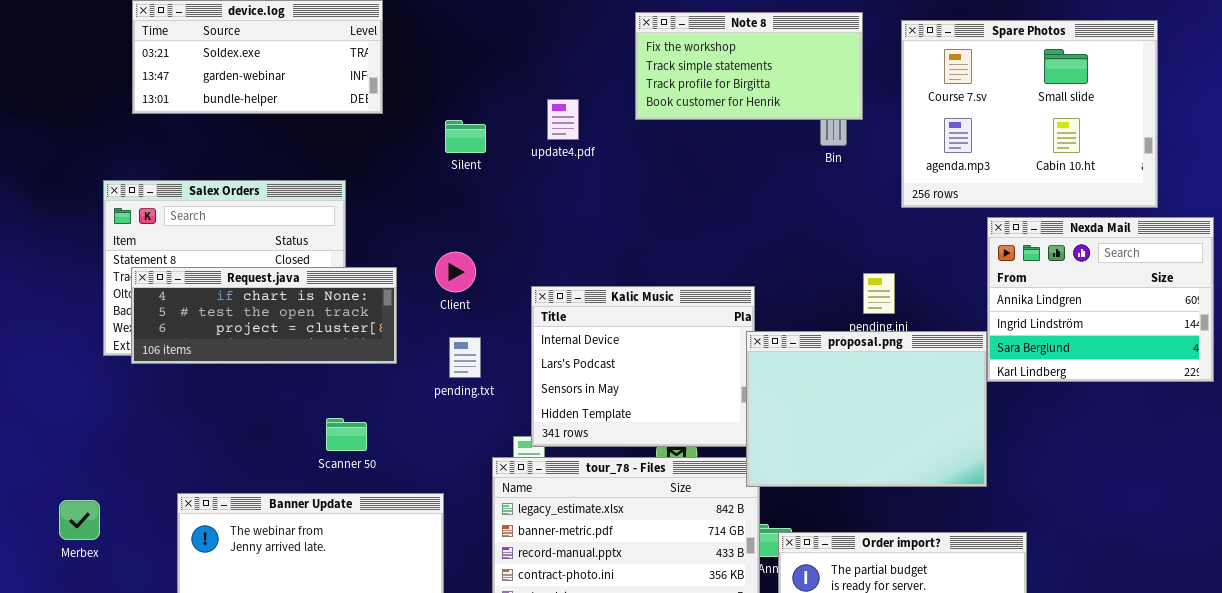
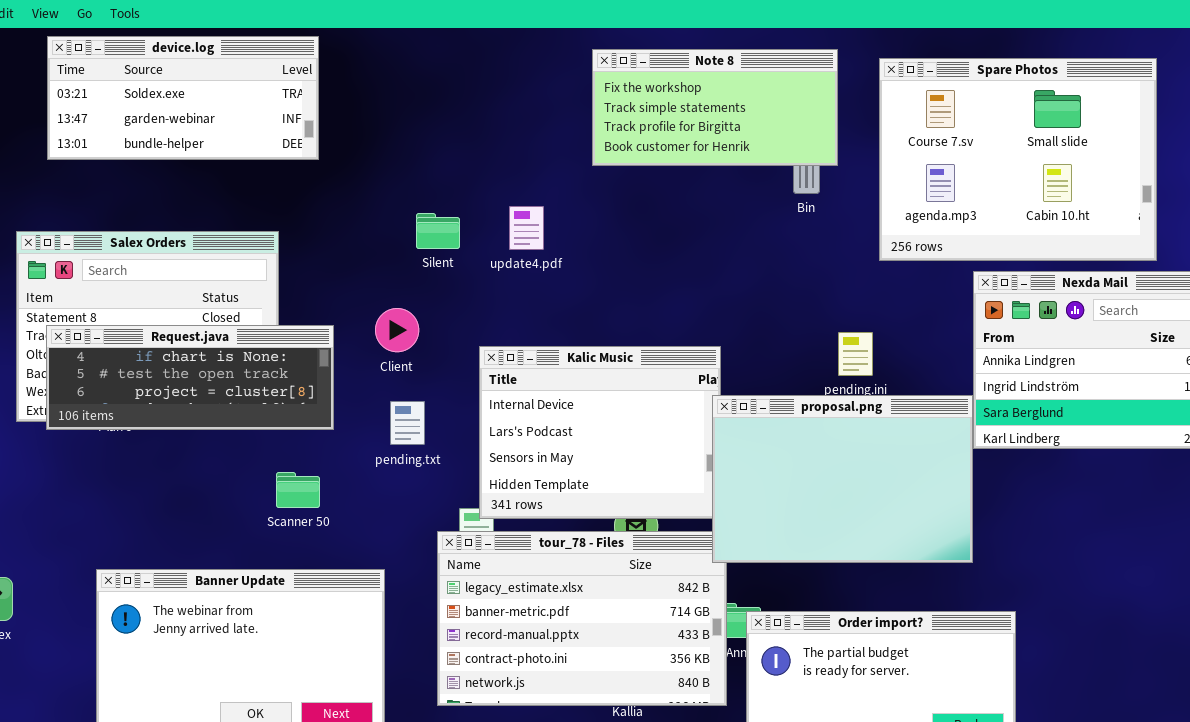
update4.pdf: [547,99,579,140] -> [509,206,544,250], moved
Silent: [445,120,486,153] -> [416,213,460,249], moved
Scanner 50: [326,418,367,451] -> [276,472,320,508], moved

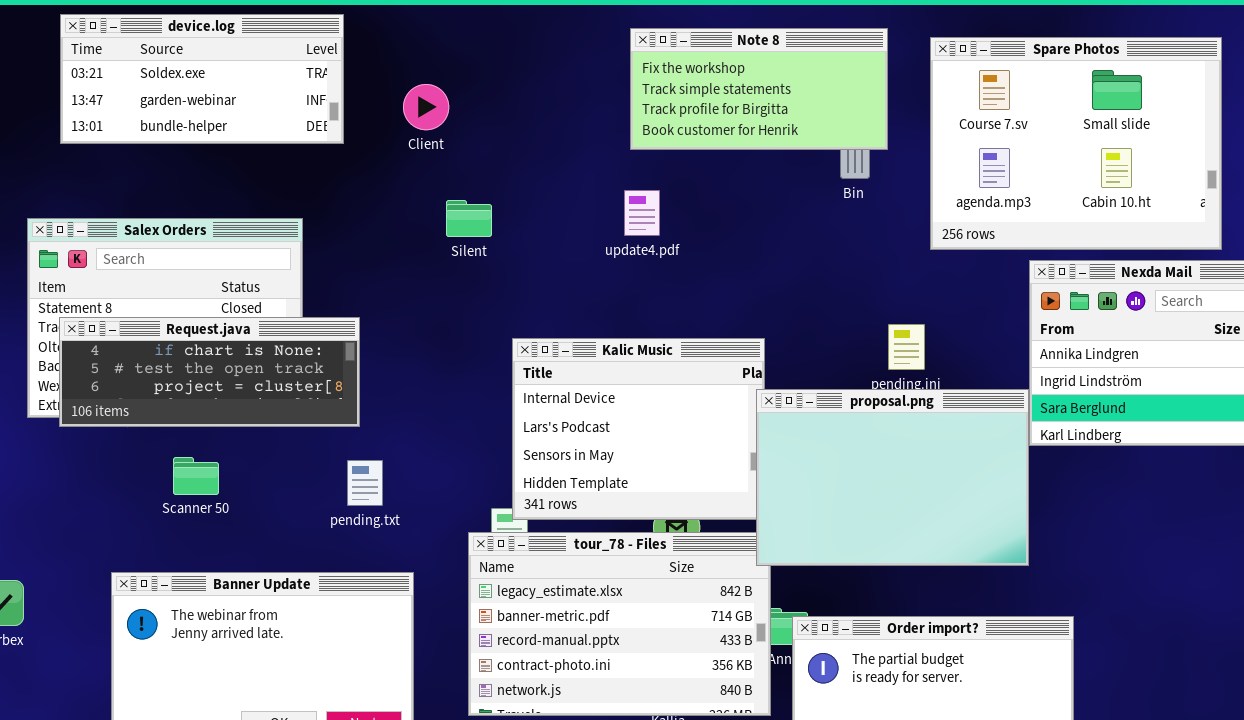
update4.pdf: [509,206,544,250] -> [624,190,660,236], moved
Client: [375,308,419,352] -> [403,84,449,130], moved
pending.txt: [390,401,425,445] -> [347,460,383,506], moved
Scanner 50: [276,472,320,508] -> [173,457,219,495], moved

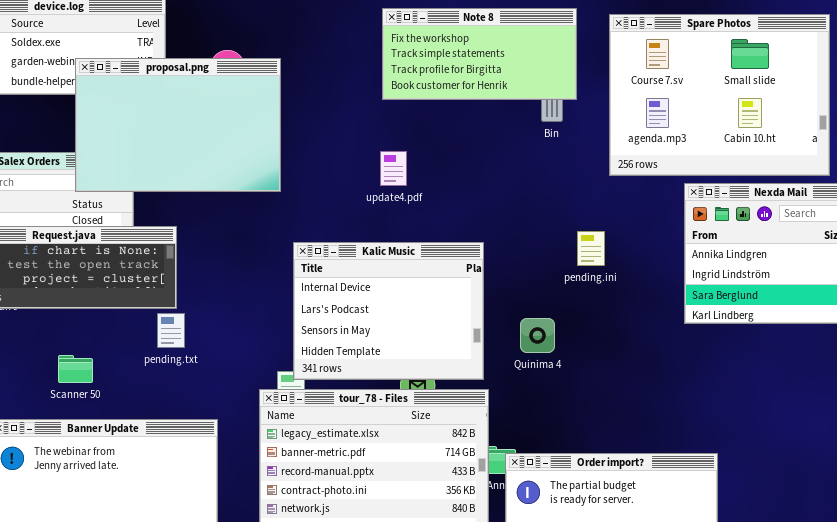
update4.pdf: [624,190,660,236] -> [380,151,407,186], moved
proposal.png: [756,389,1029,566] -> [75,58,281,192], moved
Scanner 50: [173,457,219,495] -> [58,355,93,383], moved
pending.txt: [347,460,383,506] -> [157,313,185,348], moved

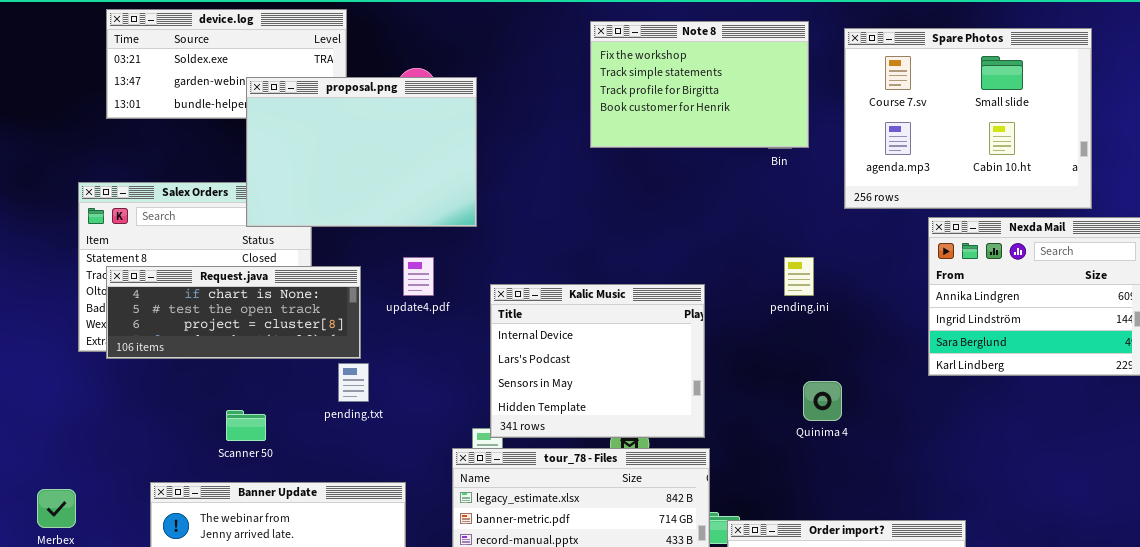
Note 8: [382,8,577,100] -> [590,21,809,148], resized
update4.pdf: [380,151,407,186] -> [403,257,434,296], moved
pending.ini: [577,231,605,266] -> [784,257,814,296], moved
Quinima 4: [520,318,555,353] -> [803,381,842,421], moved

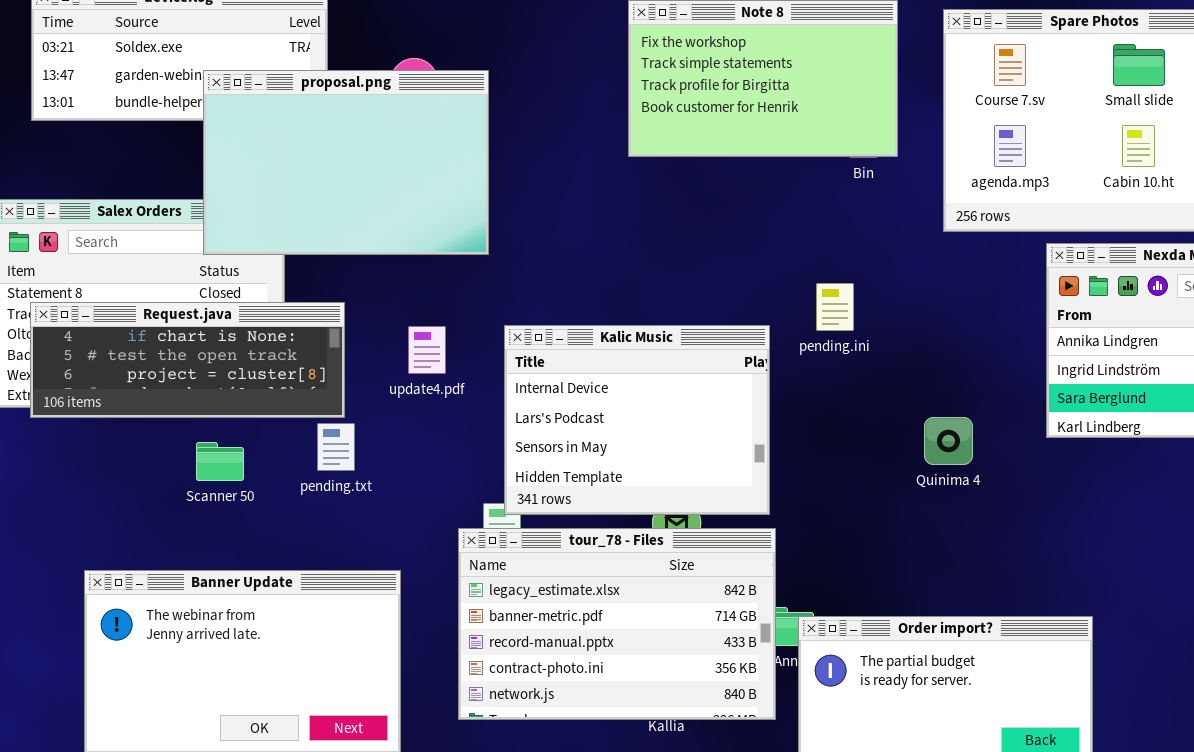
update4.pdf: [403,257,434,296] -> [408,326,446,374], moved
pending.ini: [784,257,814,296] -> [816,283,854,331], moved
Quinima 4: [803,381,842,421] -> [924,417,973,465], moved
Scanner 50: [226,410,266,441] -> [196,442,244,481], moved

